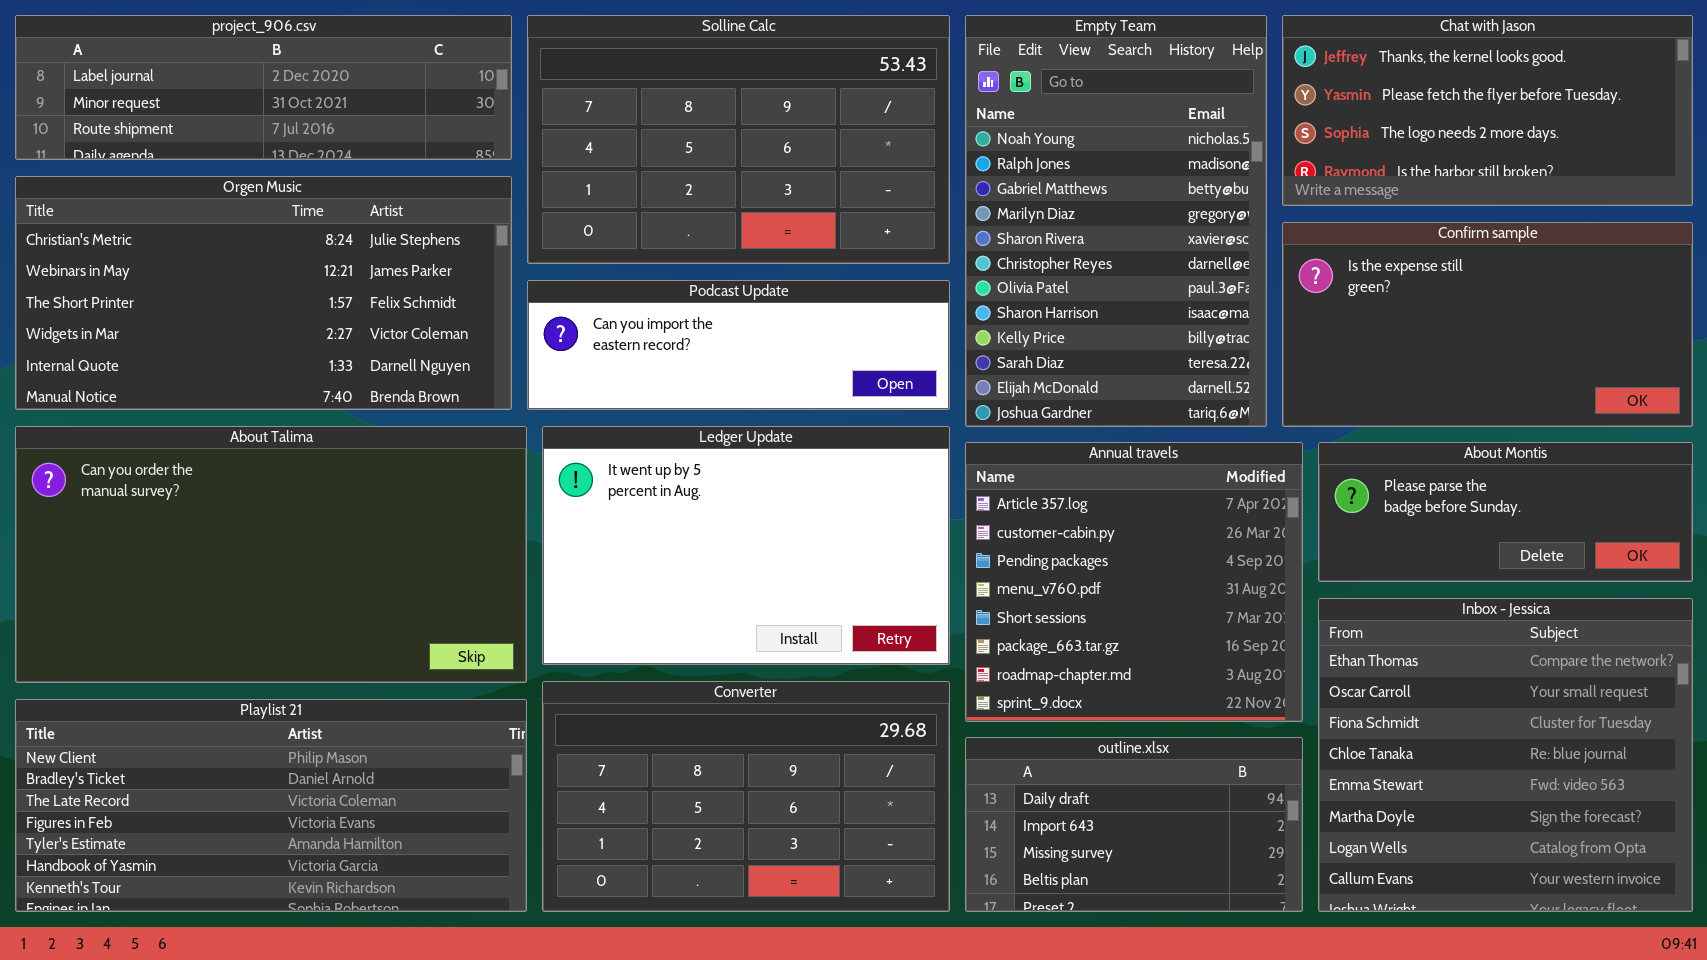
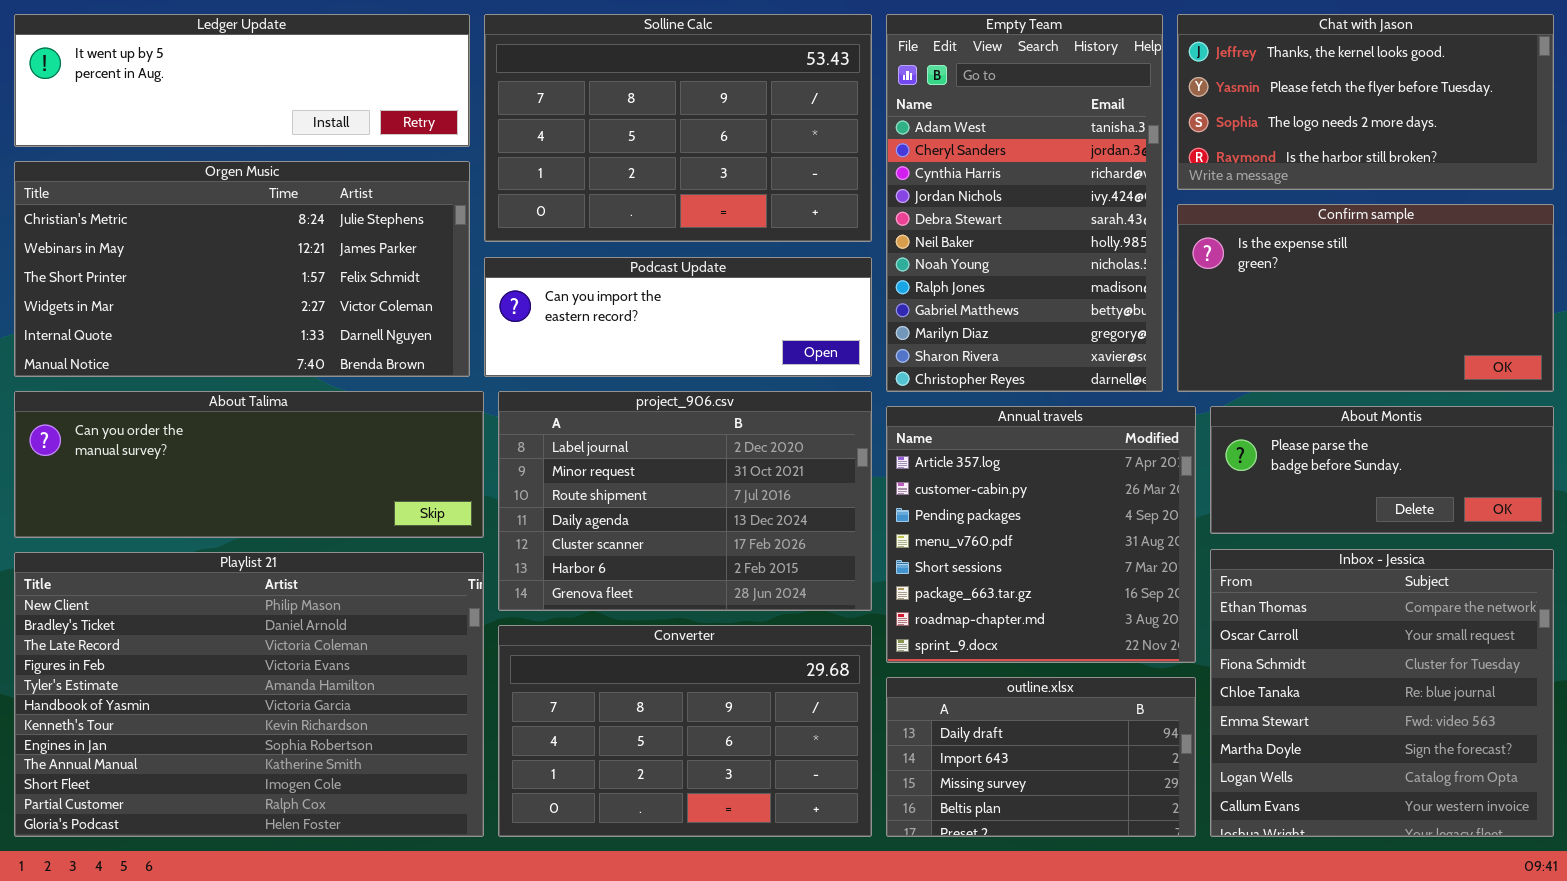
project_906.csv: [15,15,512,160] -> [498,391,872,611], moved, resized
Empty Team: [965,15,1267,427] -> [886,14,1163,392], scrolled up 6 rows
About Talima: [15,426,527,683] -> [14,391,484,538], resized
Ledger Update: [542,426,950,665] -> [14,14,470,147], moved, resized
Playlist 21: [15,699,527,912] -> [14,552,484,837], resized

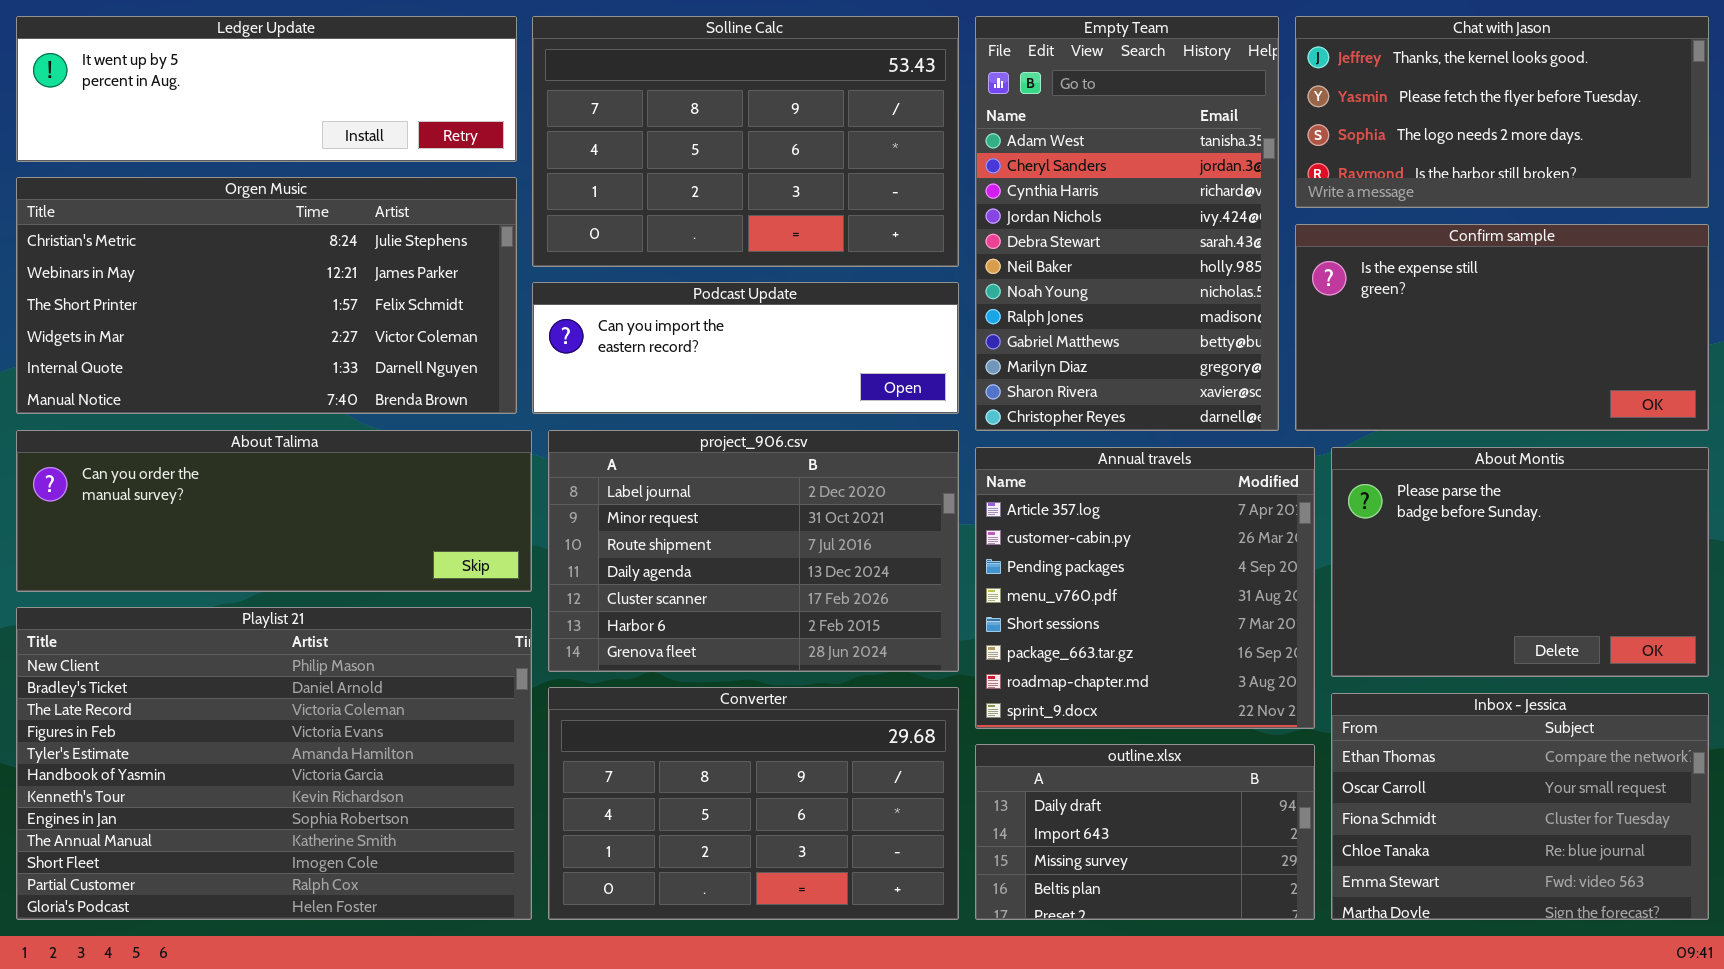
About Montis: [1210,406,1554,534] -> [1331,447,1709,677], resized
Inbox - Jessica: [1210,549,1554,837] -> [1331,693,1709,920], resized

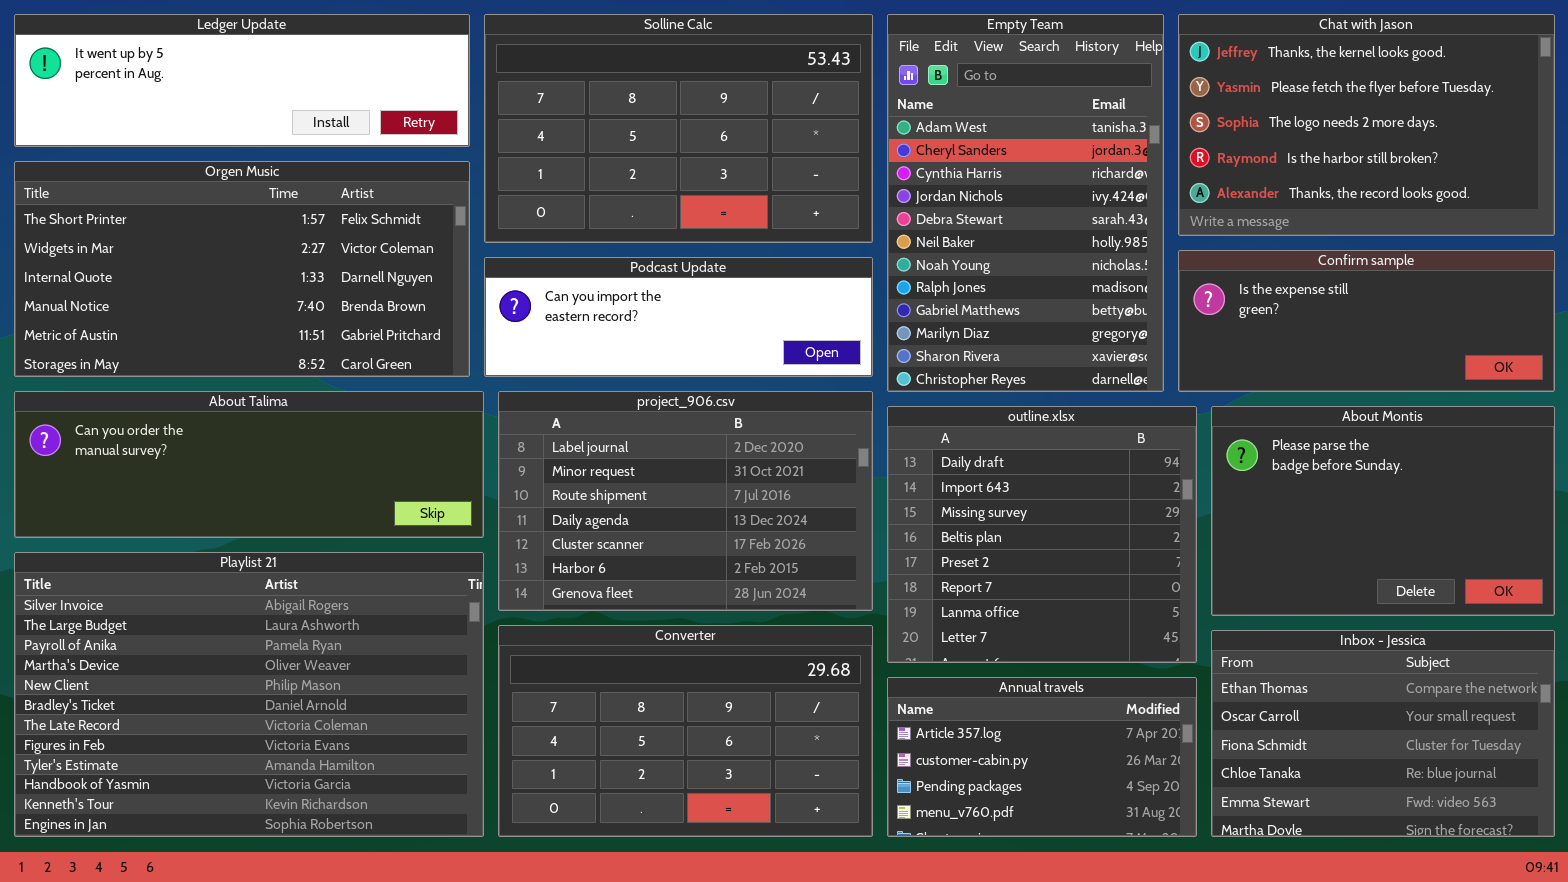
Chat with Jason: [1295,16,1709,208] -> [1178,14,1555,236], resized
Orgen Music: [16,177,517,414] -> [14,161,470,377], scrolled down 2 rows
Confirm sample: [1295,224,1709,431] -> [1178,250,1555,392], resized
Annual travels: [975,447,1315,729] -> [887,677,1197,837], moved, resized
Playlist 21: [16,607,532,920] -> [14,552,484,837], scrolled up 4 rows
outline.xlsx: [975,744,1315,920] -> [887,406,1197,663], moved, resized

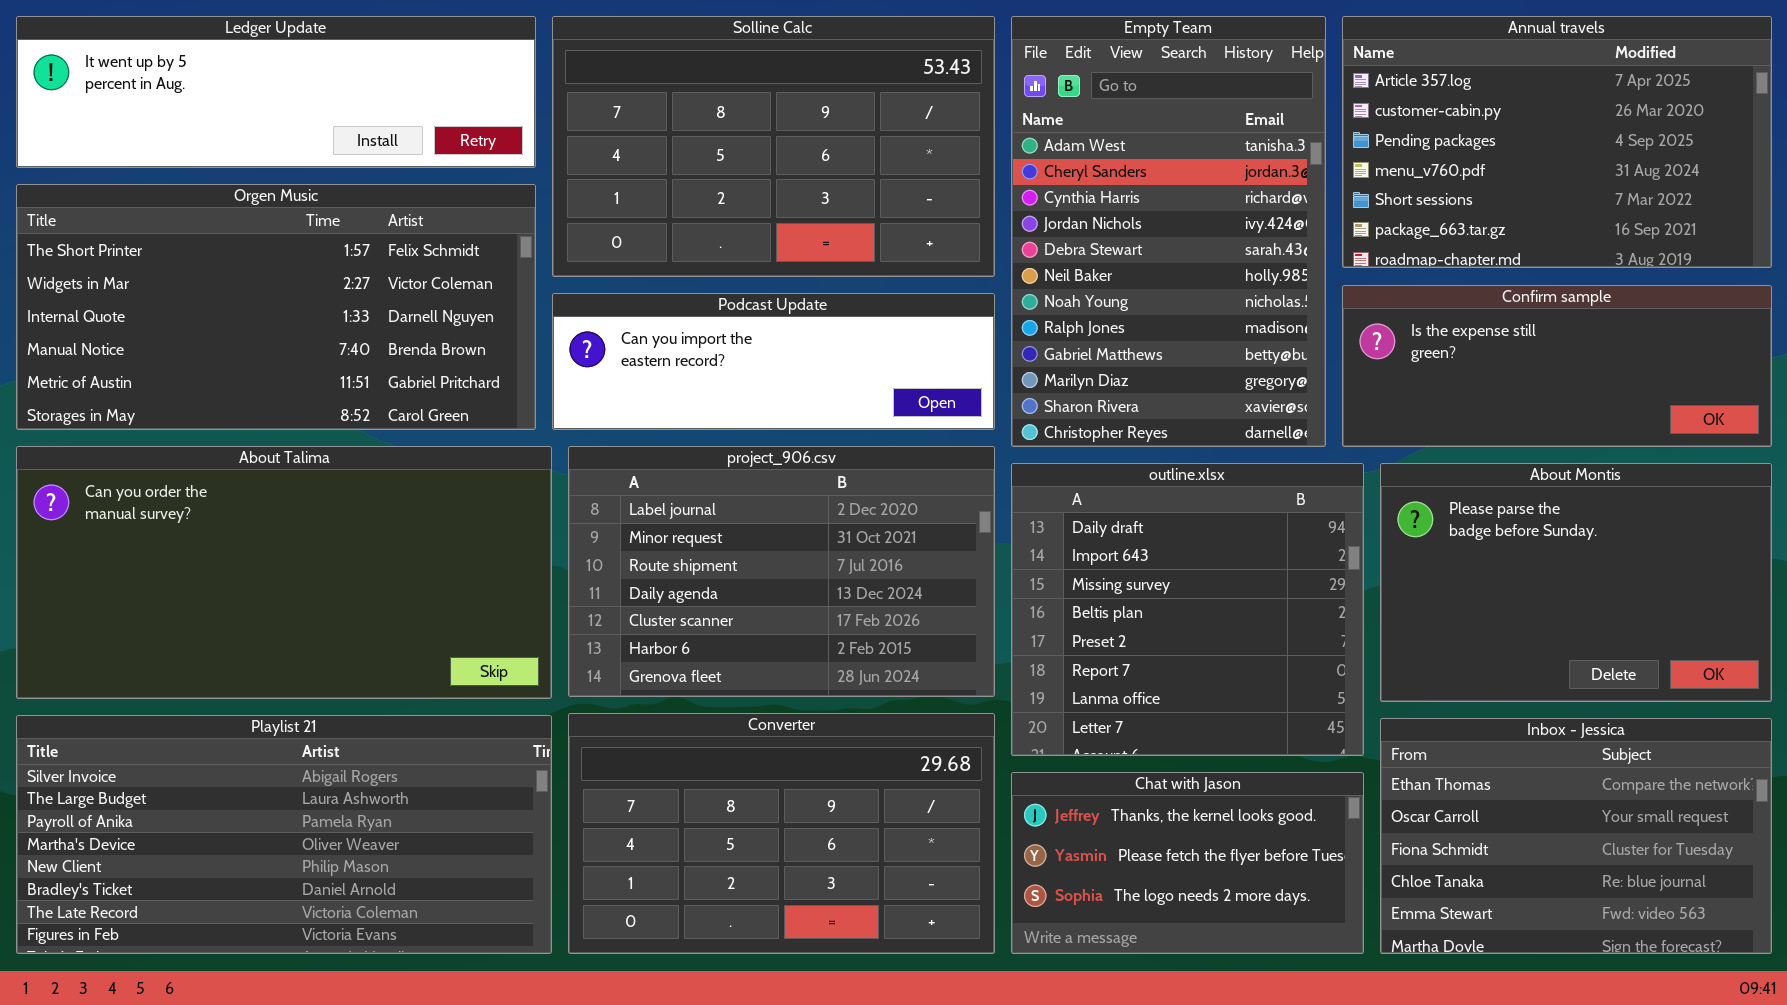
Chat with Jason: [1178,14,1555,236] -> [1011,772,1364,954], moved, resized
About Talima: [14,391,484,538] -> [16,446,552,699], resized
Playlist 21: [14,552,484,837] -> [16,715,552,954], resized
Annual travels: [887,677,1197,837] -> [1342,16,1772,268], moved, resized

